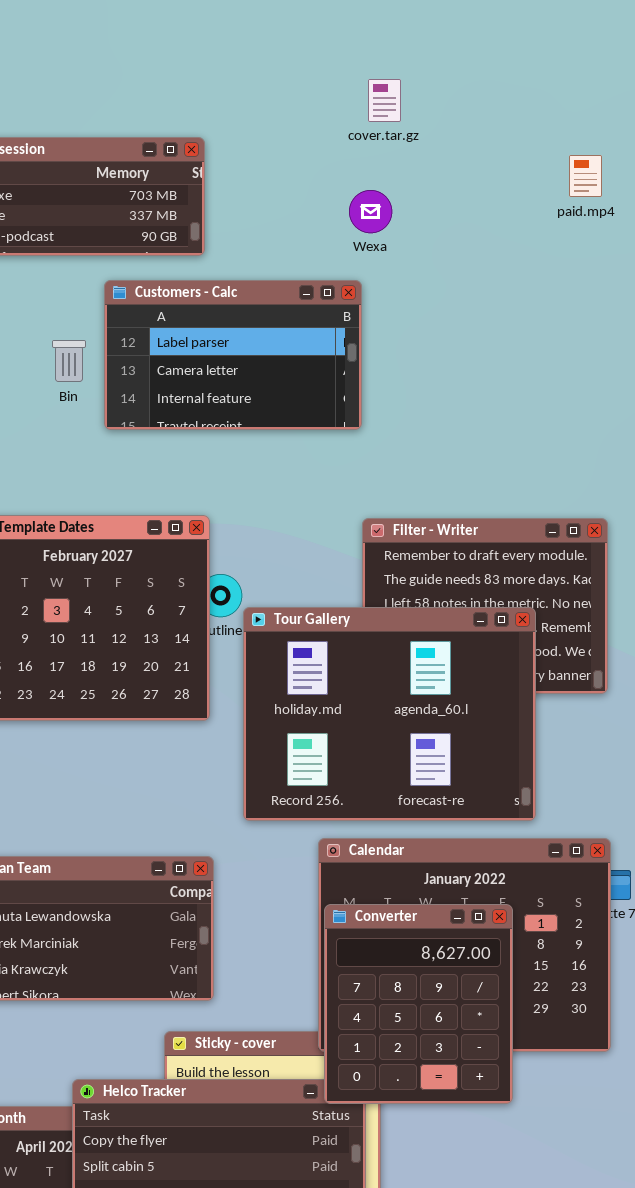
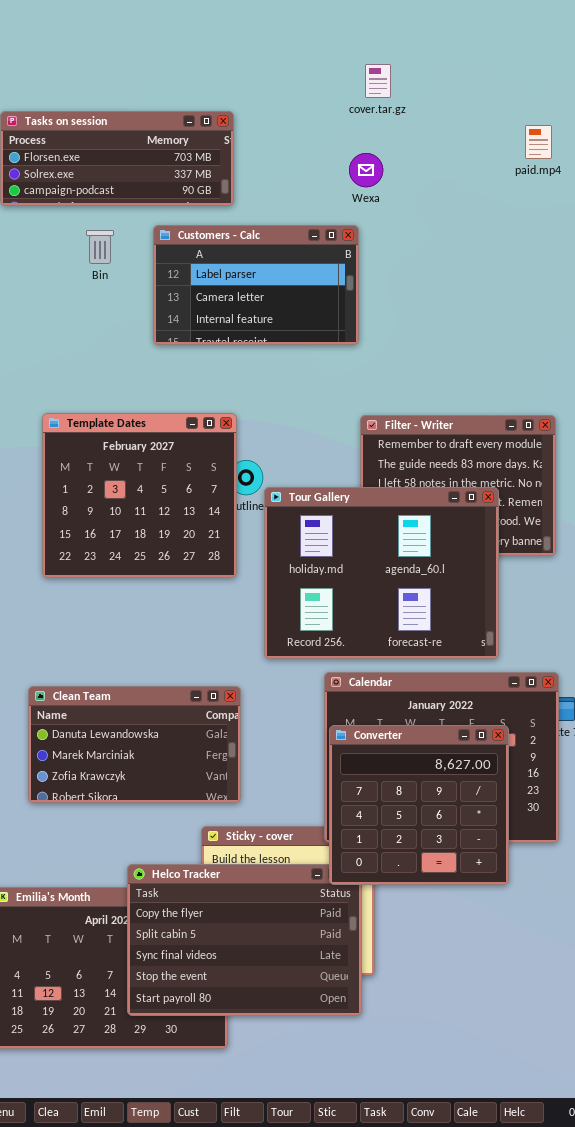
Bin: [52,340,86,382] -> [86,230,114,264], moved
Converter: [324,904,513,1104] -> [329,725,509,885], resized

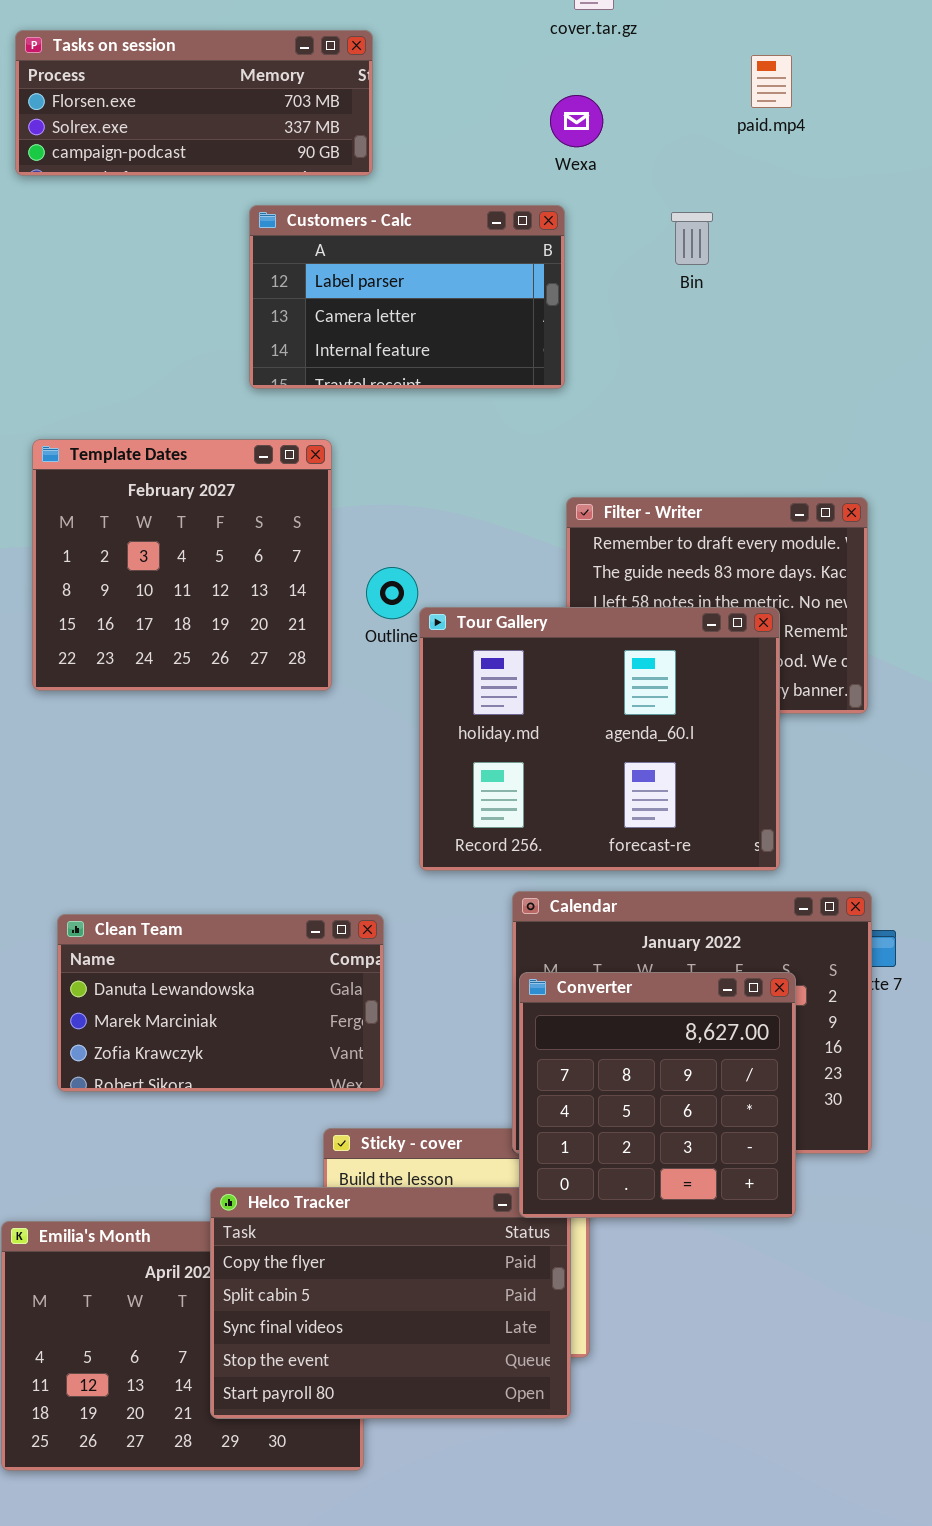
paid.mp4: [525,125,552,159] -> [751,55,792,108], moved
Bin: [86,230,114,264] -> [671,212,713,265], moved
Template Dates: [42,413,237,578] -> [32,439,332,691], moved

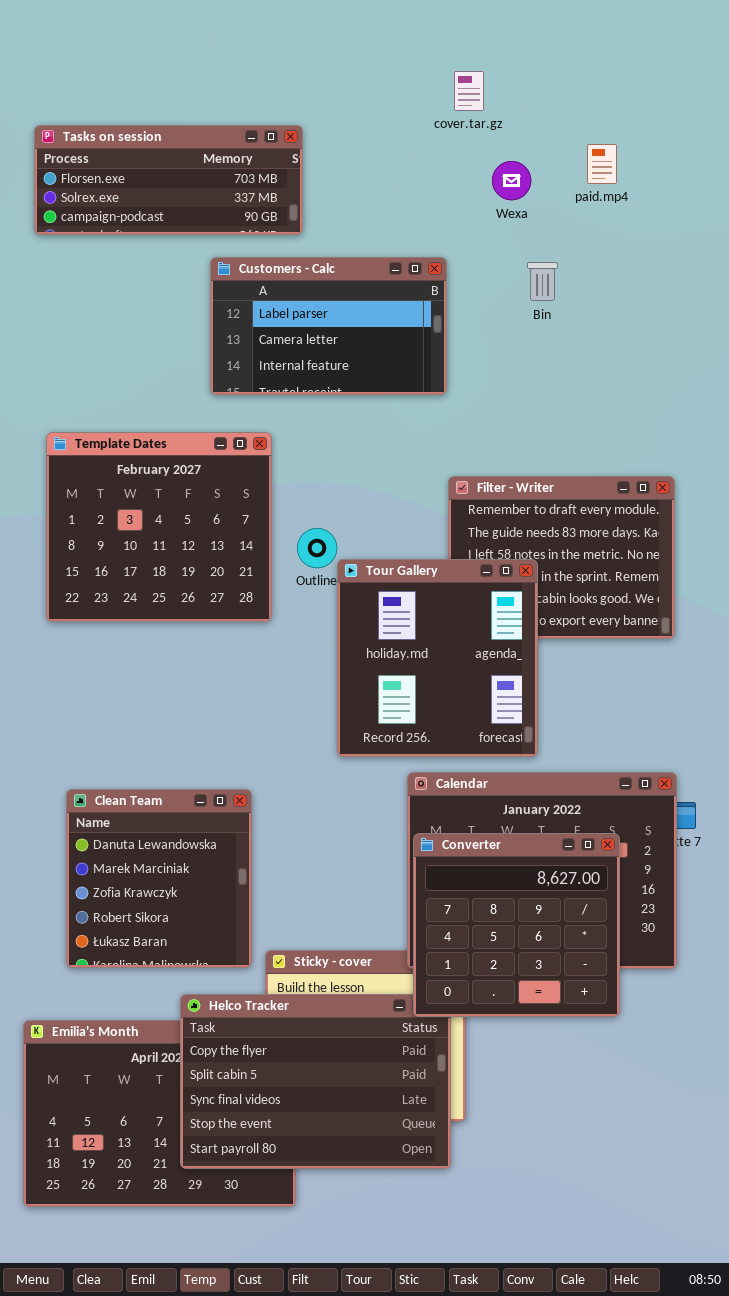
Wexa: [550,95,603,147] -> [492,161,531,200], moved
Tour Gallery: [419,607,780,871] -> [337,559,538,757], resized
Clean Team: [57,914,384,1092] -> [66,789,252,968], resized

